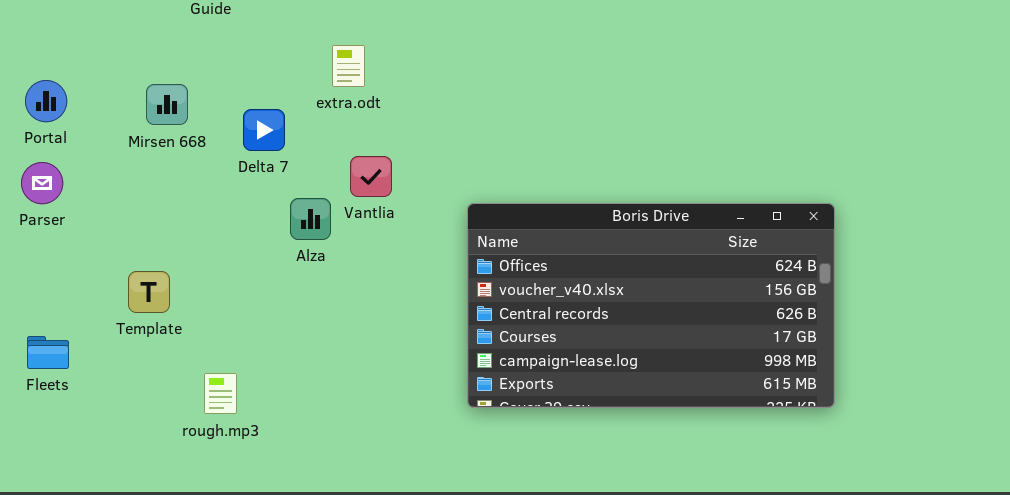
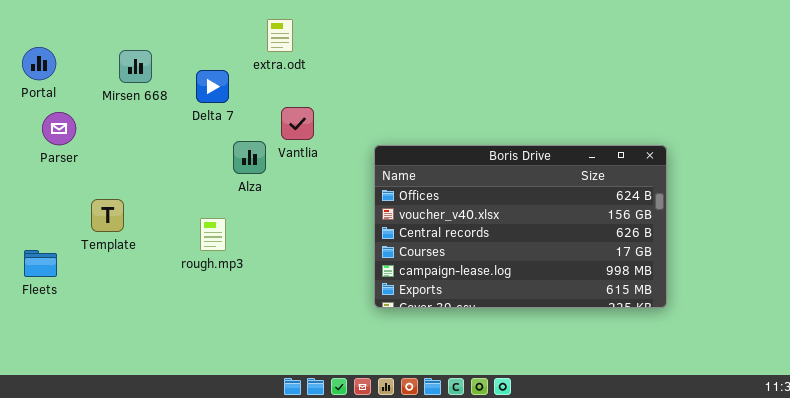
Parser: [21,162,63,204] -> [42,112,76,145], moved
Template: [128,271,170,313] -> [91,199,124,232], moved
rough.mp3: [204,373,237,414] -> [200,218,226,251], moved

